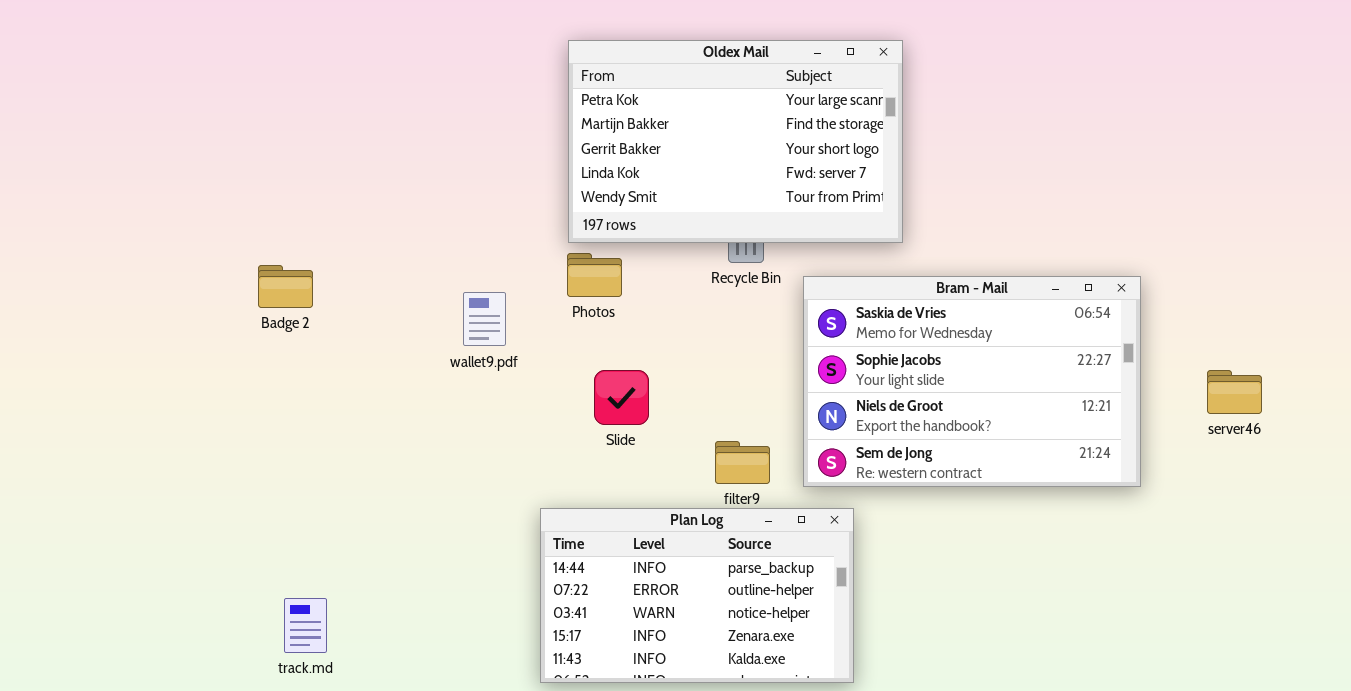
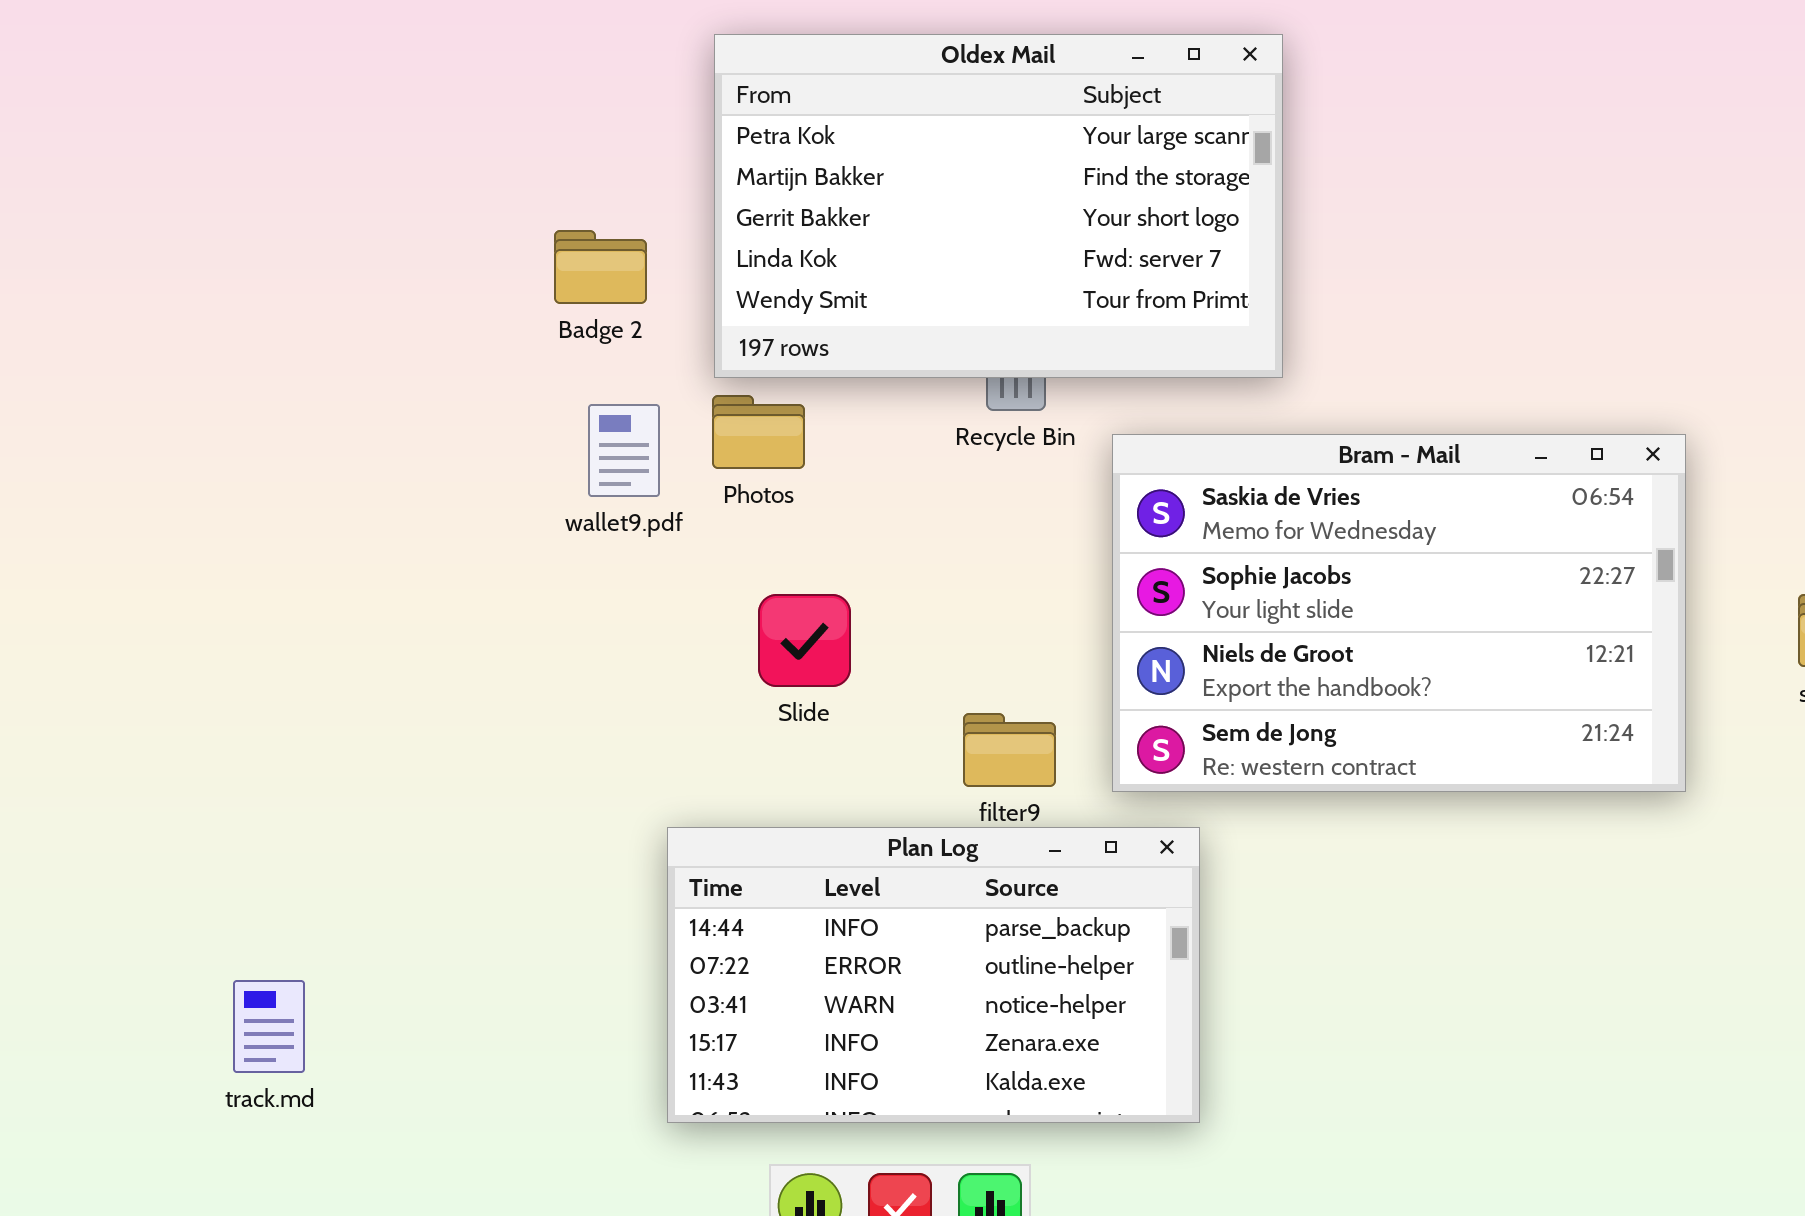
Badge 2: [258,265,313,308] -> [554,230,647,304], moved
wallet9.pdf: [463,292,506,346] -> [588,404,660,497], moved

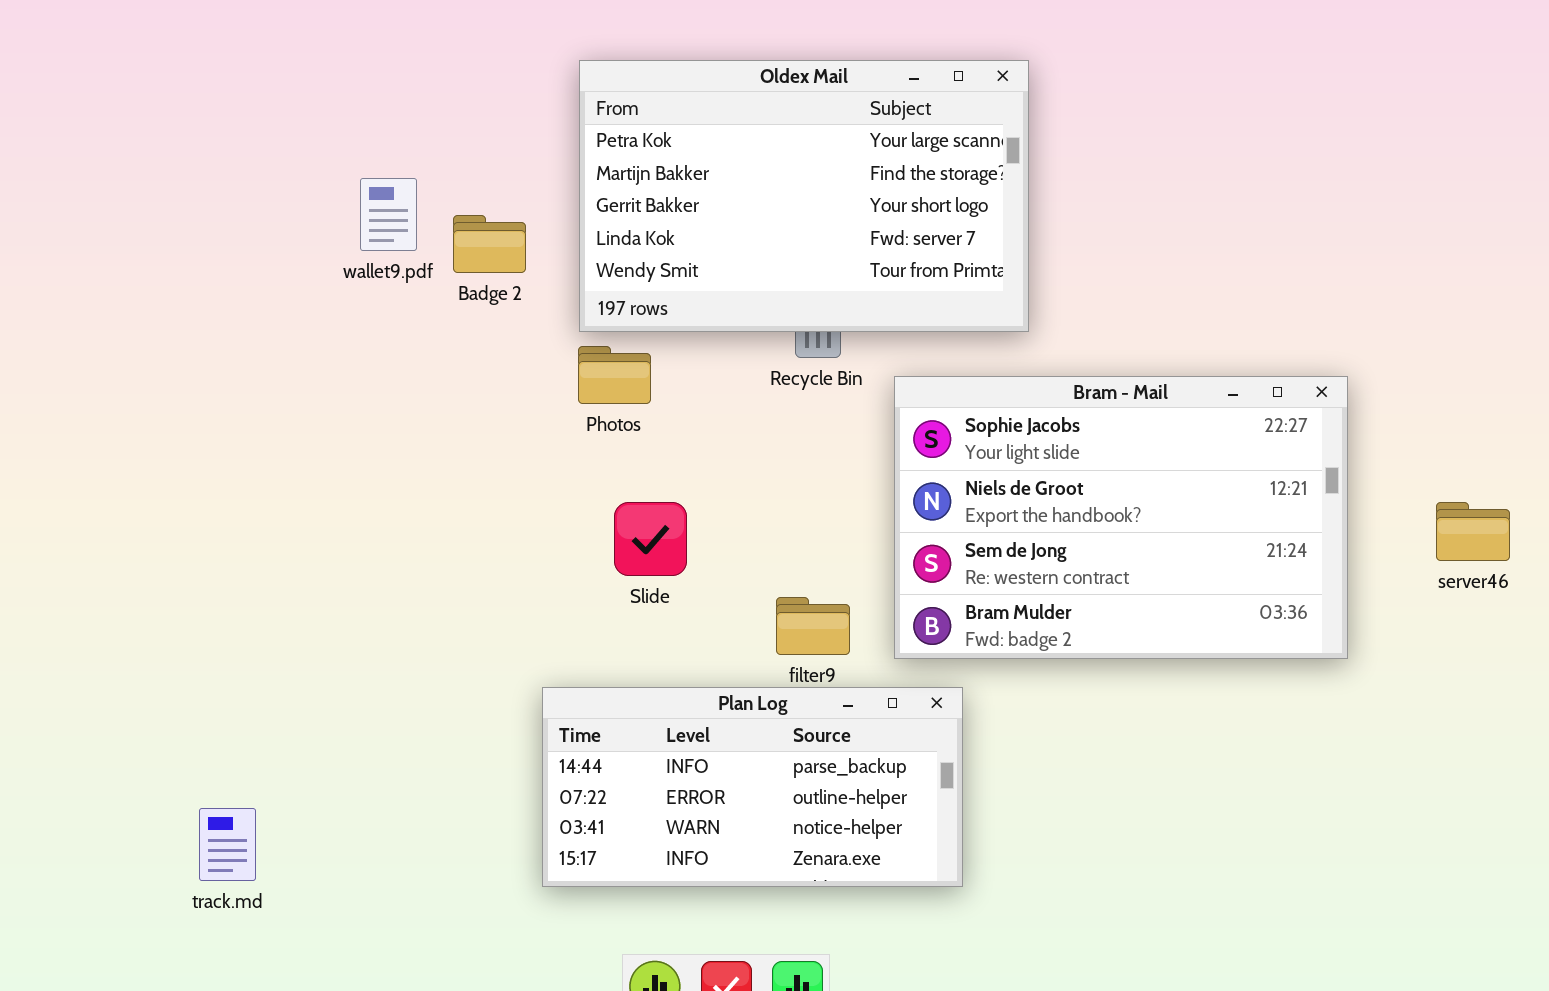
wallet9.pdf: [588,404,660,497] -> [360,178,417,251], moved
Bram - Mail: [1112,434,1686,792] -> [894,376,1348,659], scrolled down 1 row
Plan Log: [667,827,1200,1123] -> [542,687,963,887], resized

